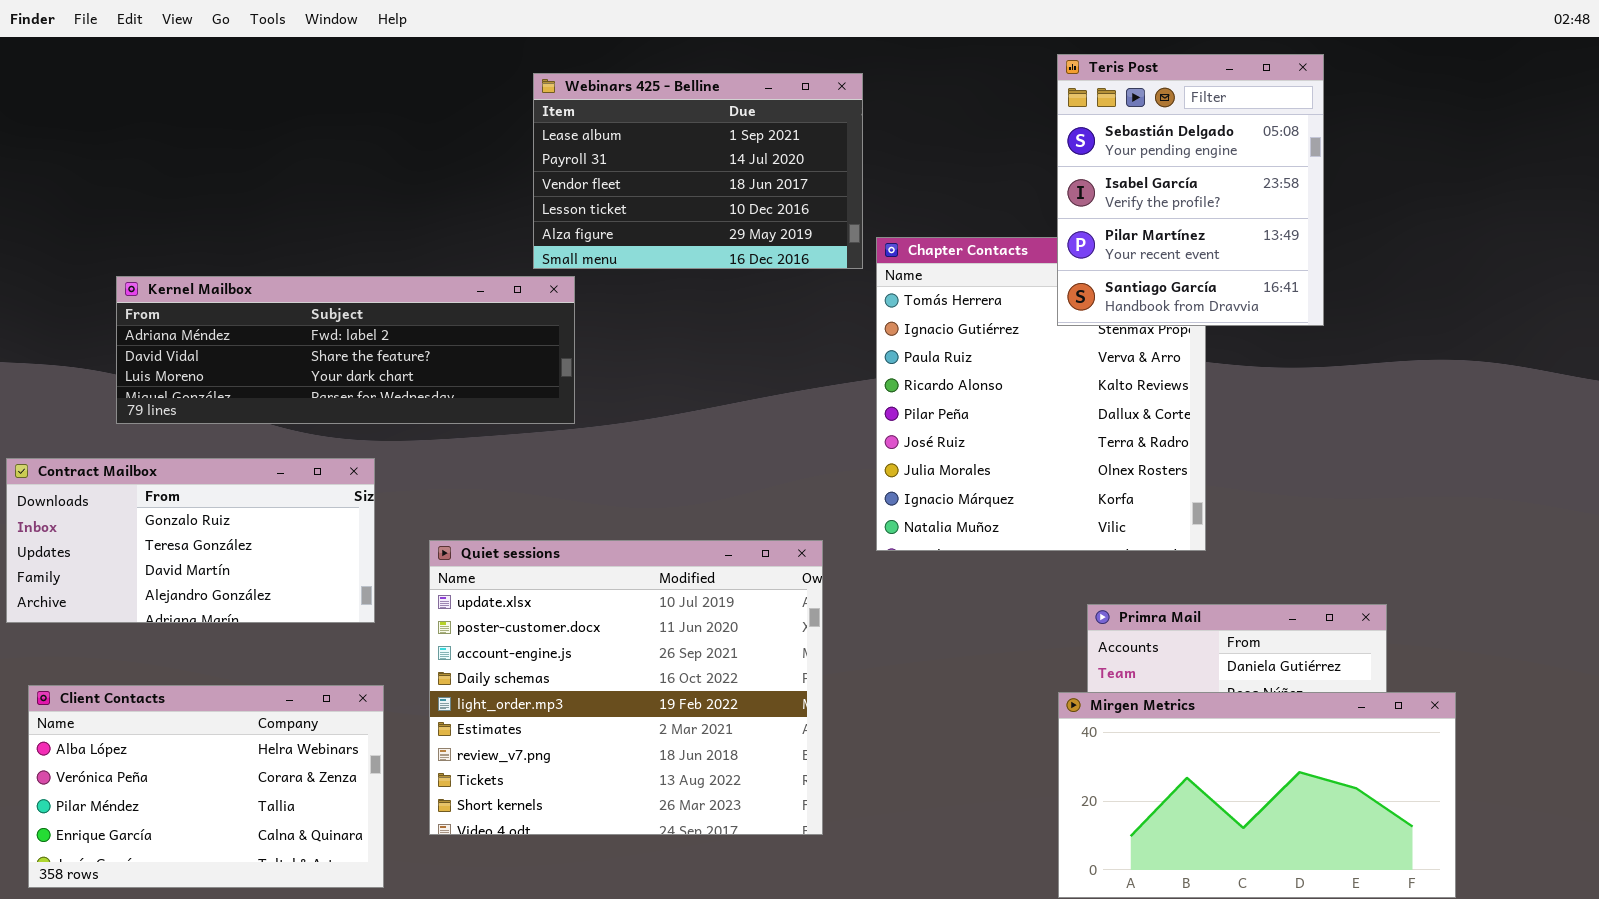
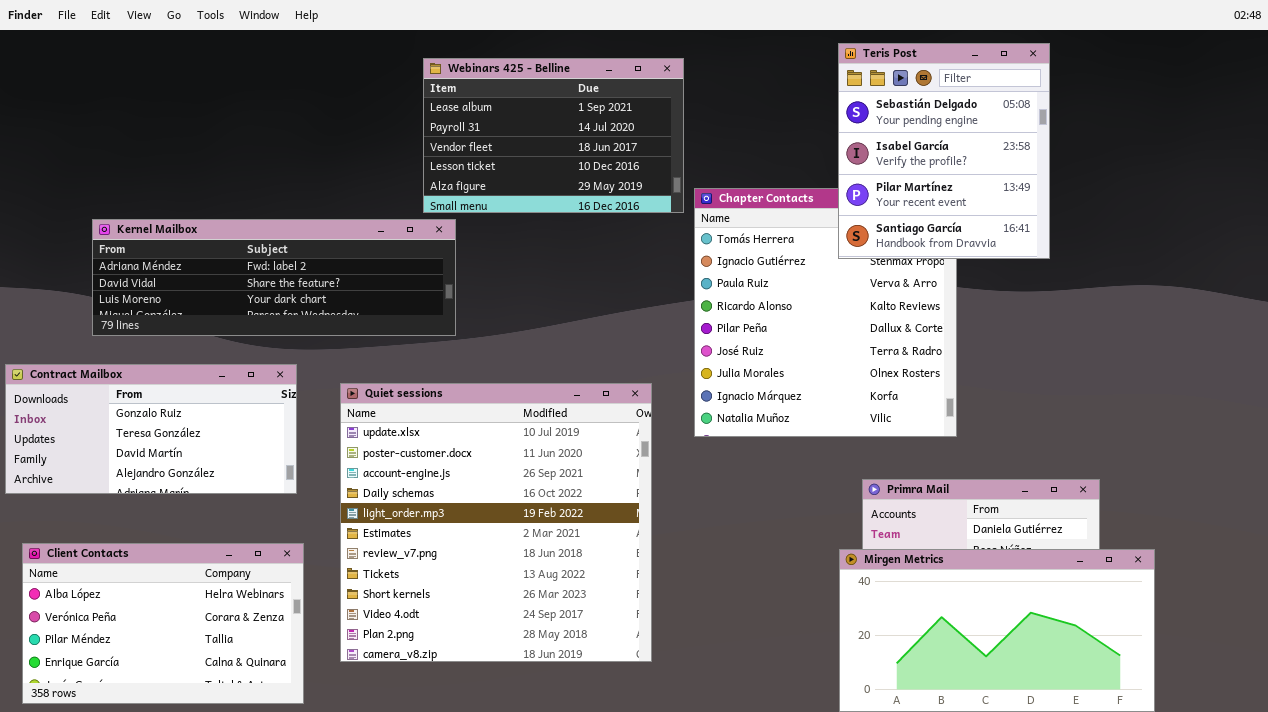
Quiet sessions: [429,540,823,835] -> [340,383,652,662], resized

